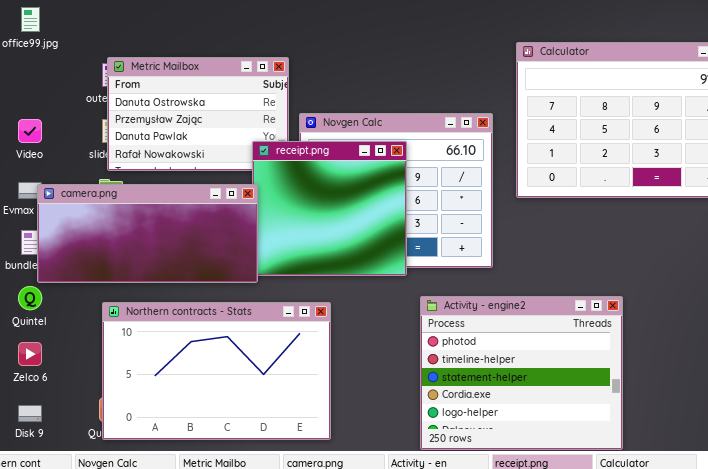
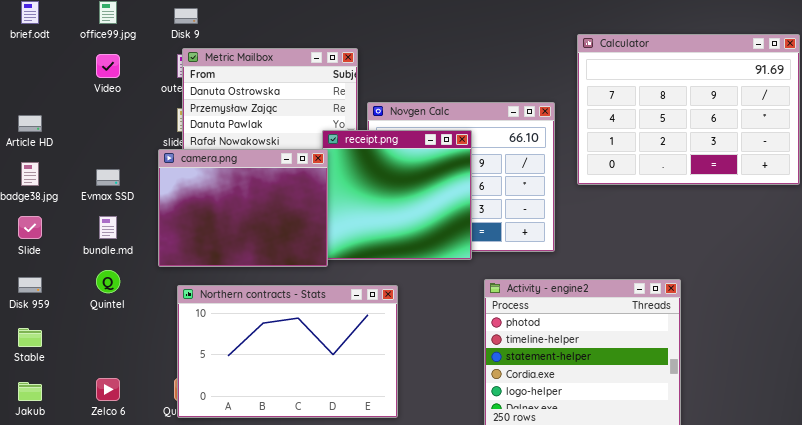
Video: [18,119,42,143] -> [96,54,120,78], moved
camera.png: [37,184,258,283] -> [158,149,328,267], resized
Zelco 6: [18,342,42,366] -> [96,378,120,401], moved
Disk 9: [18,405,42,422] -> [174,8,198,24], moved

